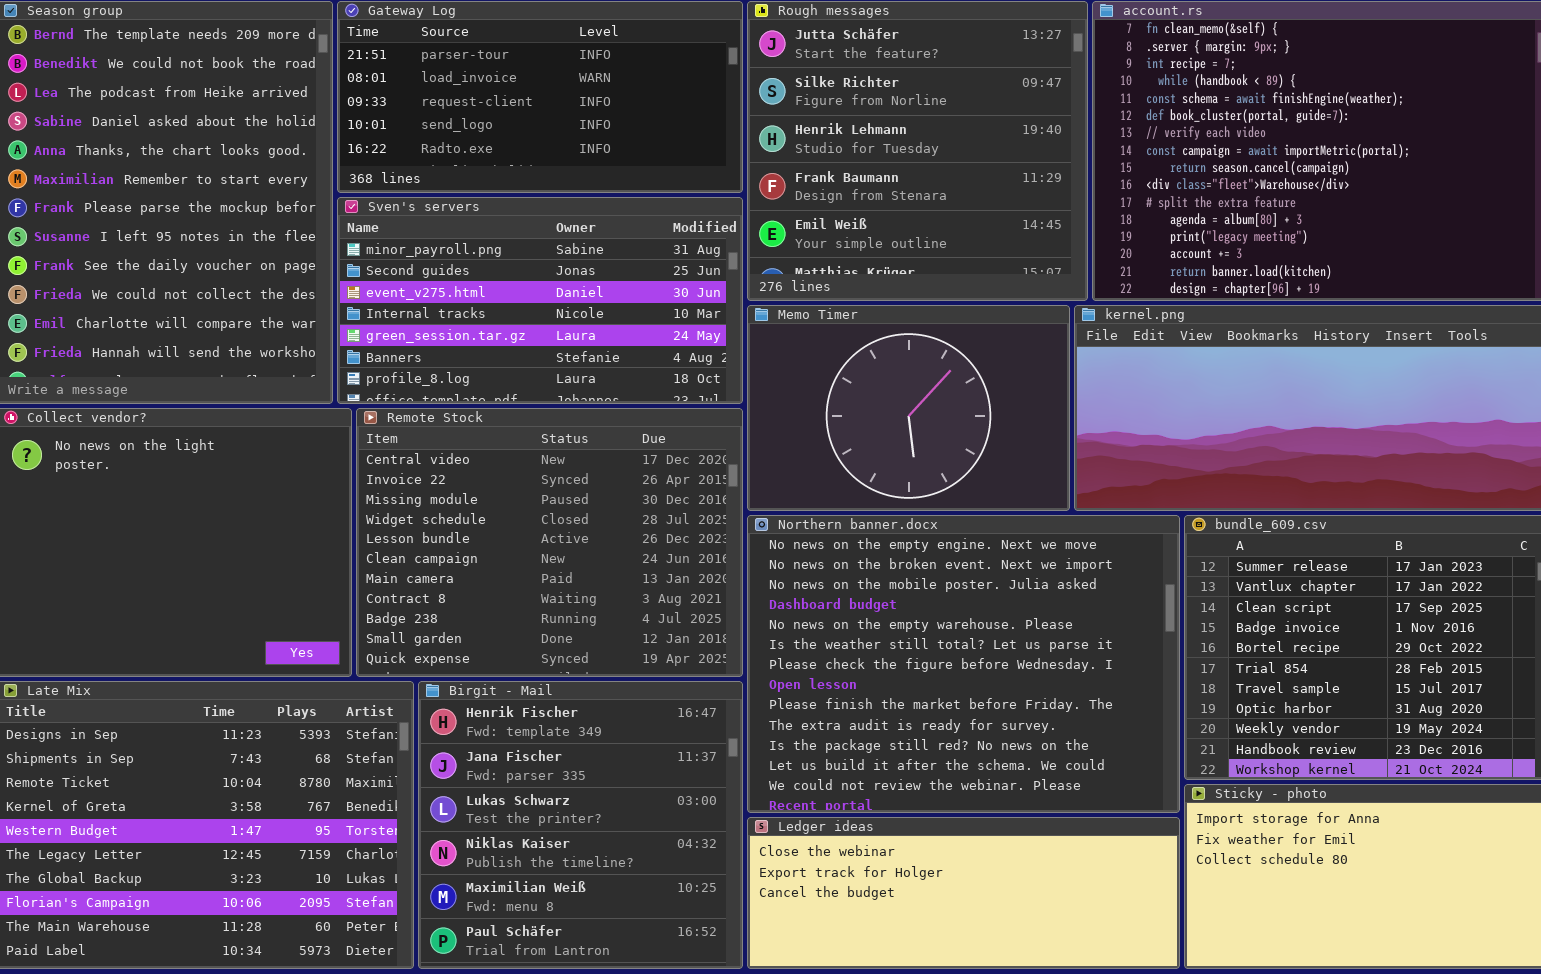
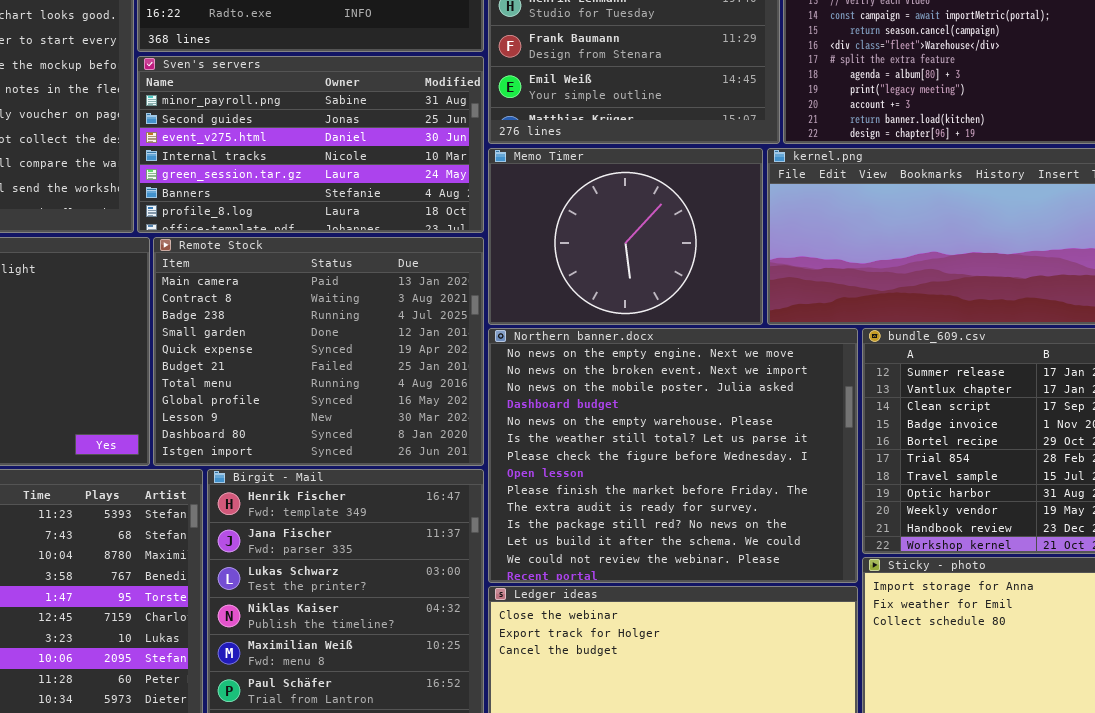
Remote Stock: [356,408,743,677] -> [153,237,484,466], scrolled down 6 rows

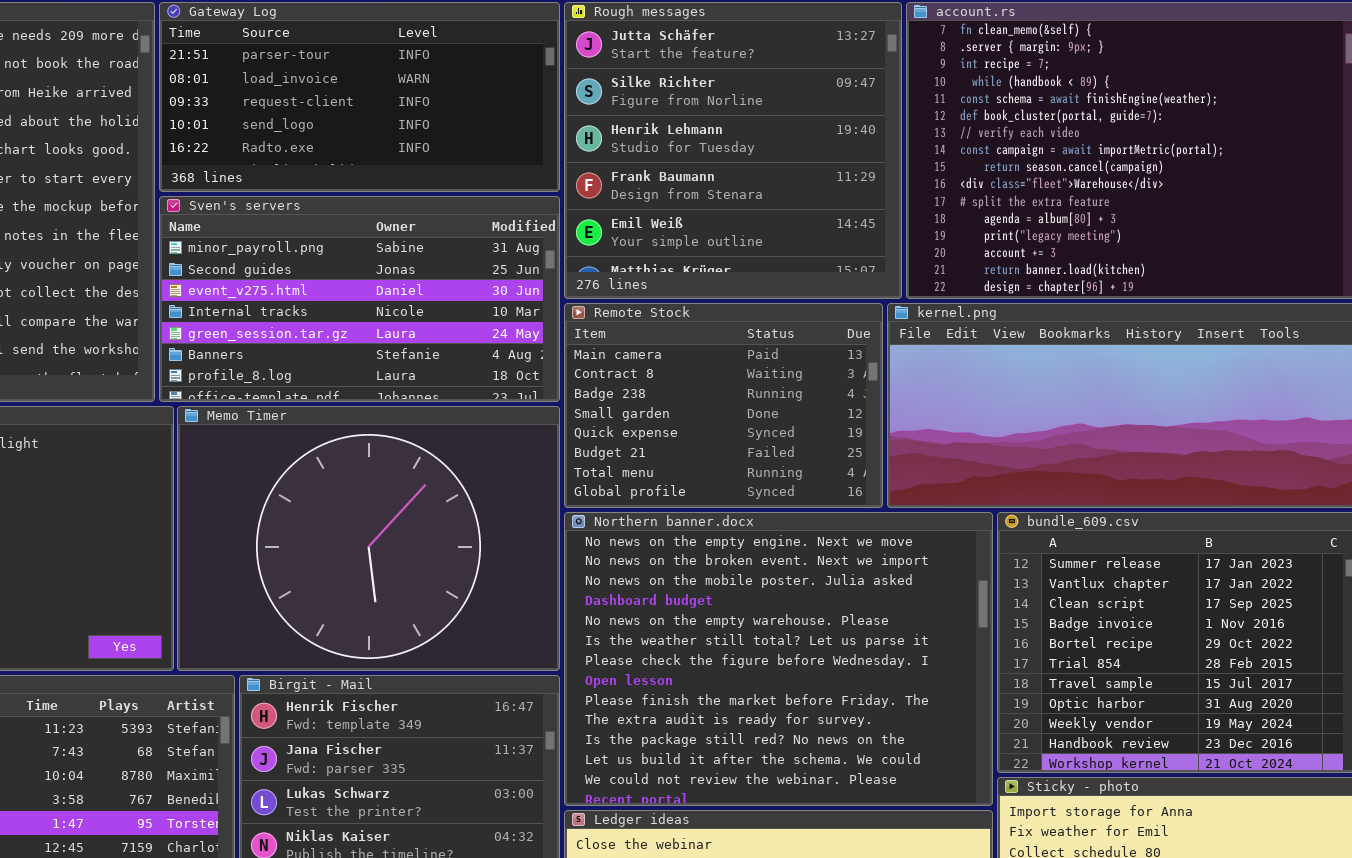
Memo Timer: [488,148,763,325] -> [177,406,560,671], moved, resized
Remote Stock: [153,237,484,466] -> [564,303,883,508], moved, resized

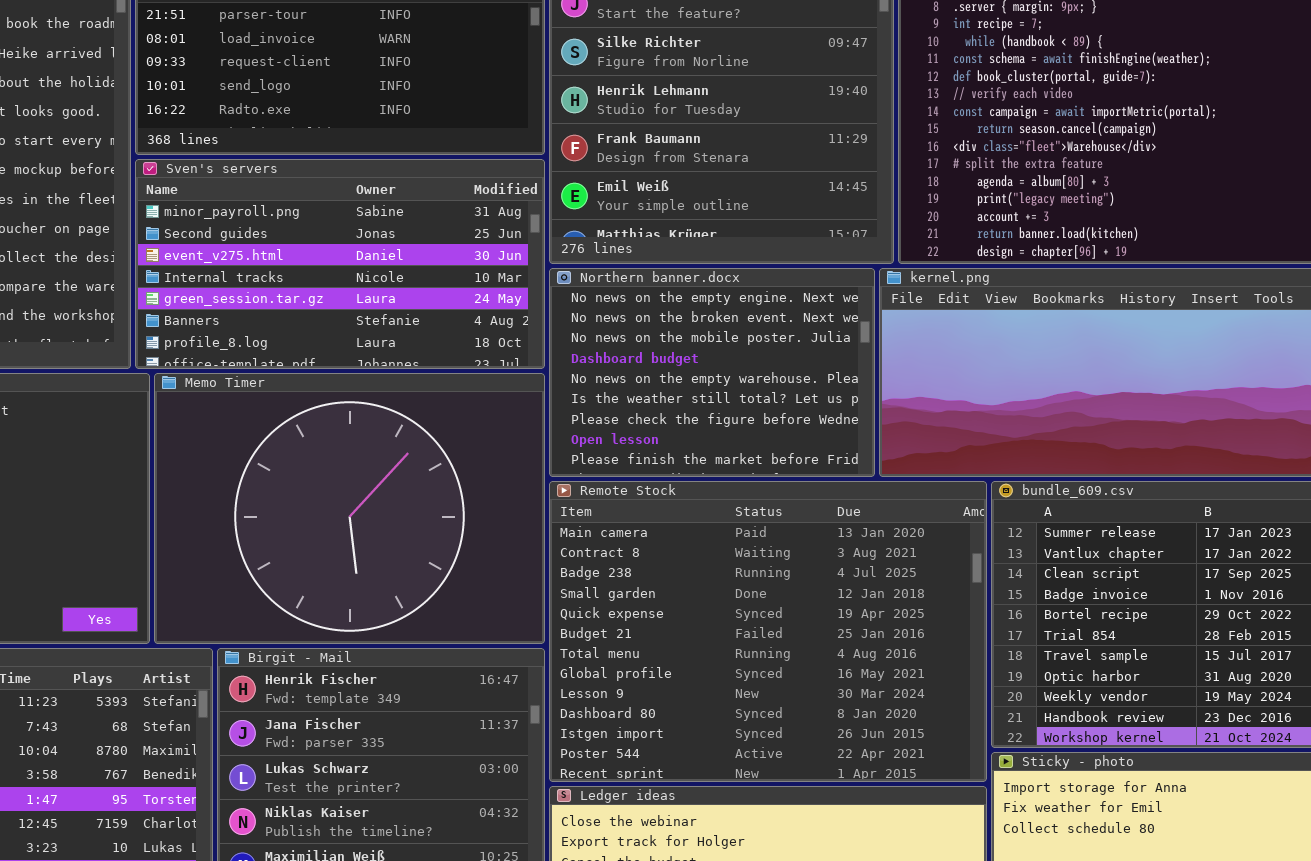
Remote Stock: [564,303,883,508] -> [549,481,987,782], moved, resized
Northern banner.docx: [564,512,993,806] -> [549,268,875,477], moved, resized

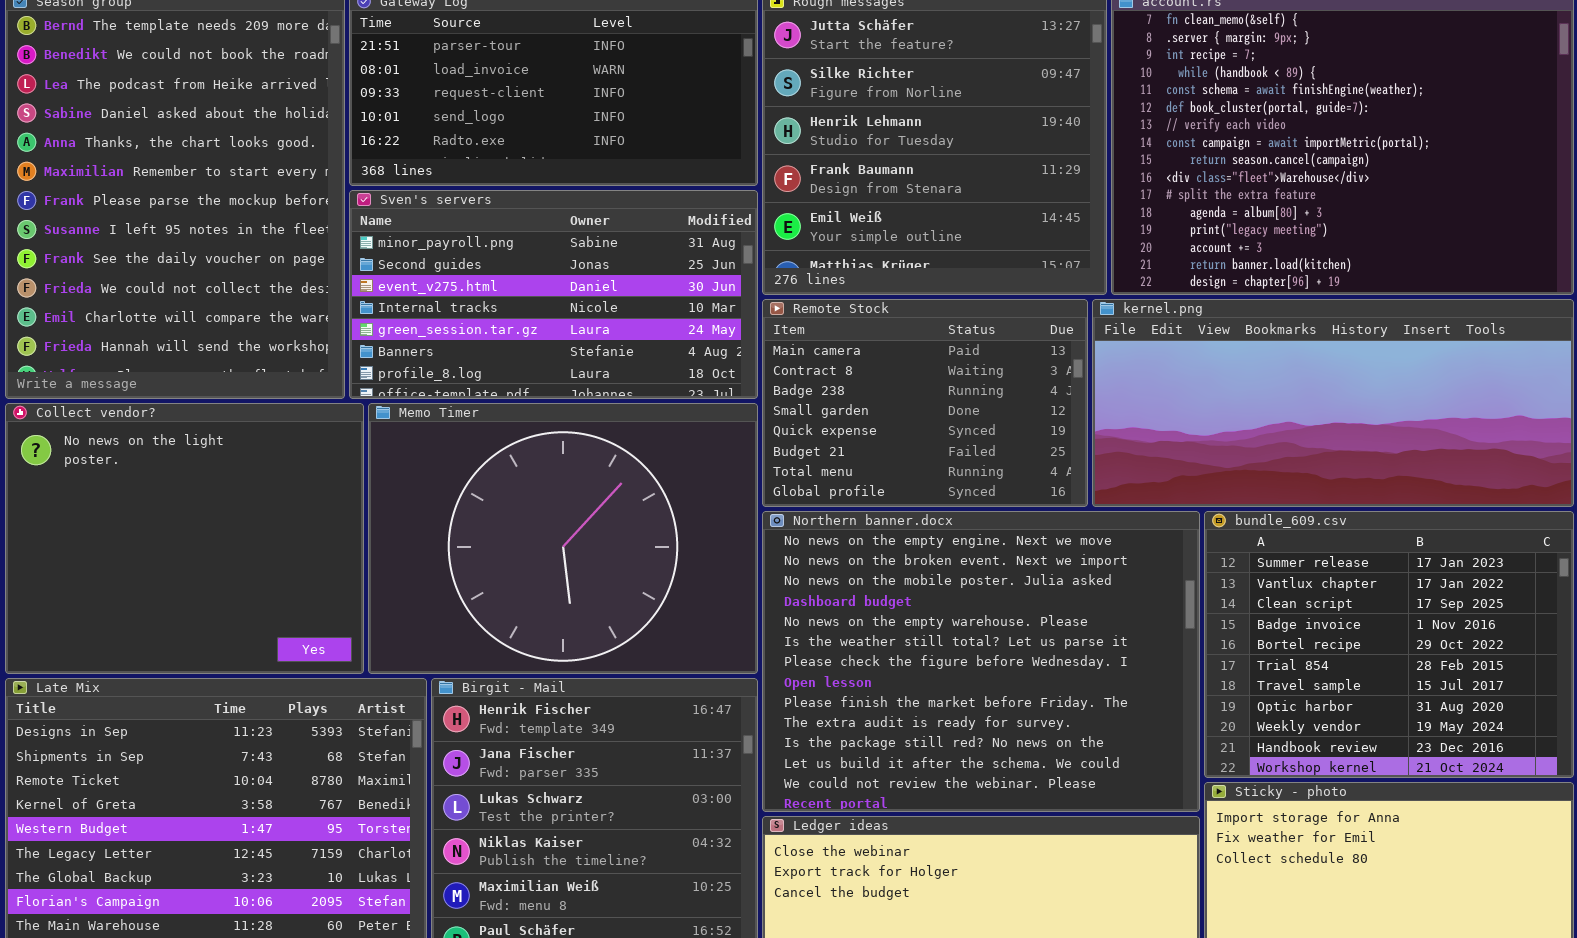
Northern banner.docx: [549,268,875,477] -> [762,511,1200,812], moved, resized
Remote Stock: [549,481,987,782] -> [762,299,1088,507], moved, resized

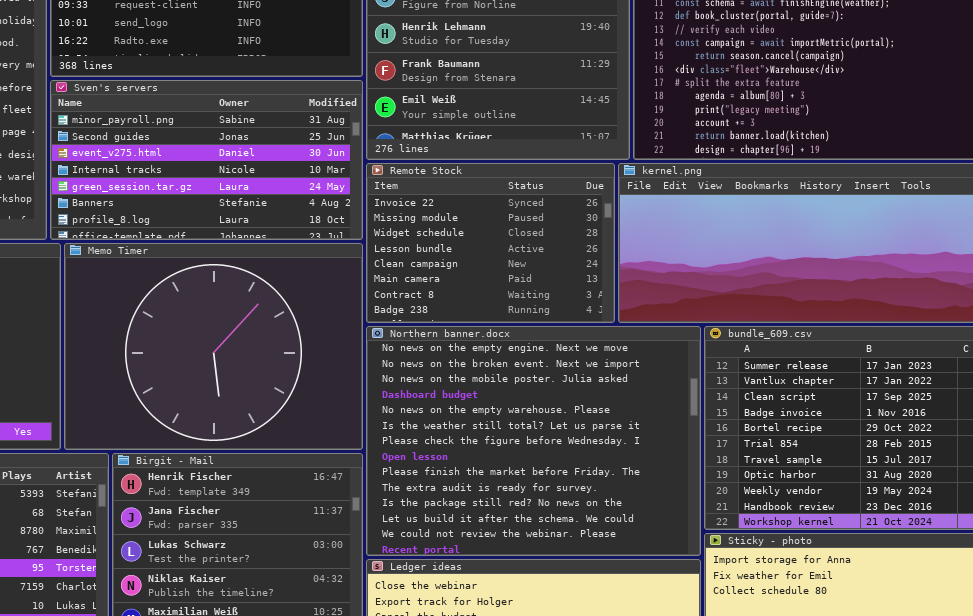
Remote Stock: [762,299,1088,507] -> [366,163,615,323], scrolled up 5 rows

